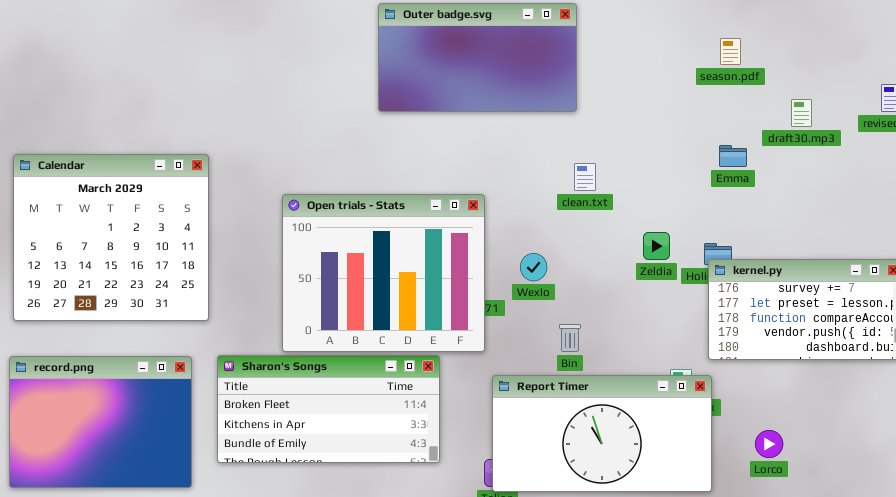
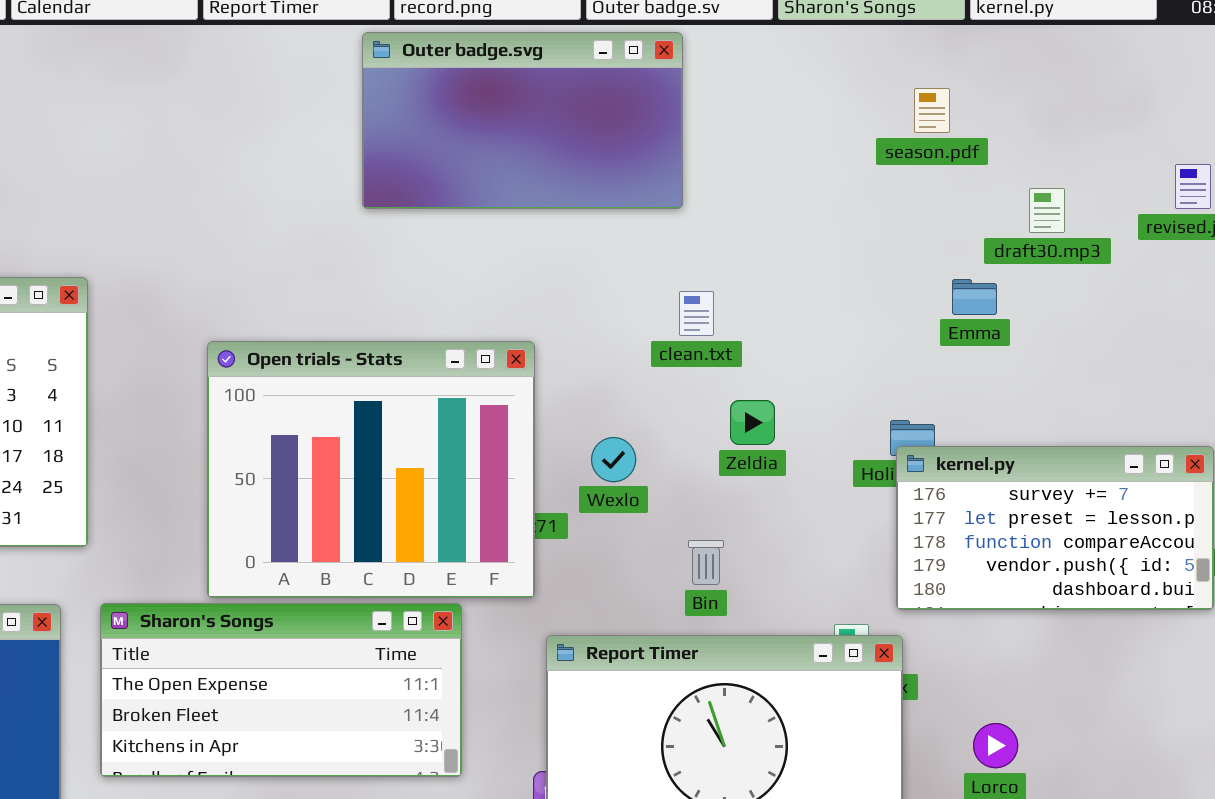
Emma: [719,145,747,167] -> [952,279,997,315], moved
Zeldia: [643,232,670,260] -> [730,400,775,445], moved
Bin: [559,324,581,352] -> [688,540,724,585], moved
Sharon's Songs: [217,355,440,463] -> [100,603,462,777], scrolled up 1 row

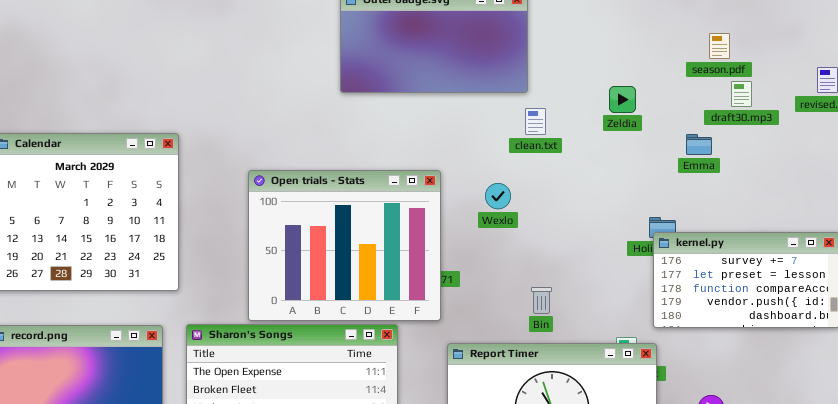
season.pdf: [914,88,950,133] -> [709,33,730,59], moved
clean.txt: [679,291,714,336] -> [525,108,546,135], moved
Zeldia: [730,400,775,445] -> [609,86,636,113], moved
Wexlo: [591,437,636,482] -> [485,183,511,209], moved

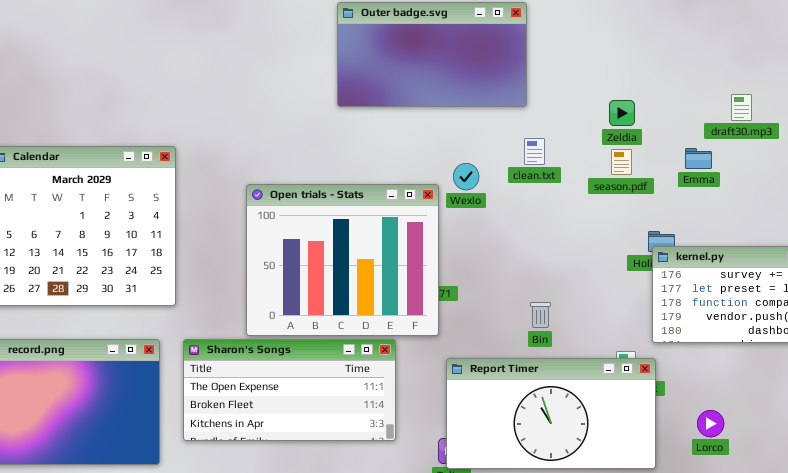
season.pdf: [709,33,730,59] -> [611,149,632,175], moved
clean.txt: [525,108,546,135] -> [524,138,545,165], moved
Wexlo: [485,183,511,209] -> [453,163,479,190], moved

